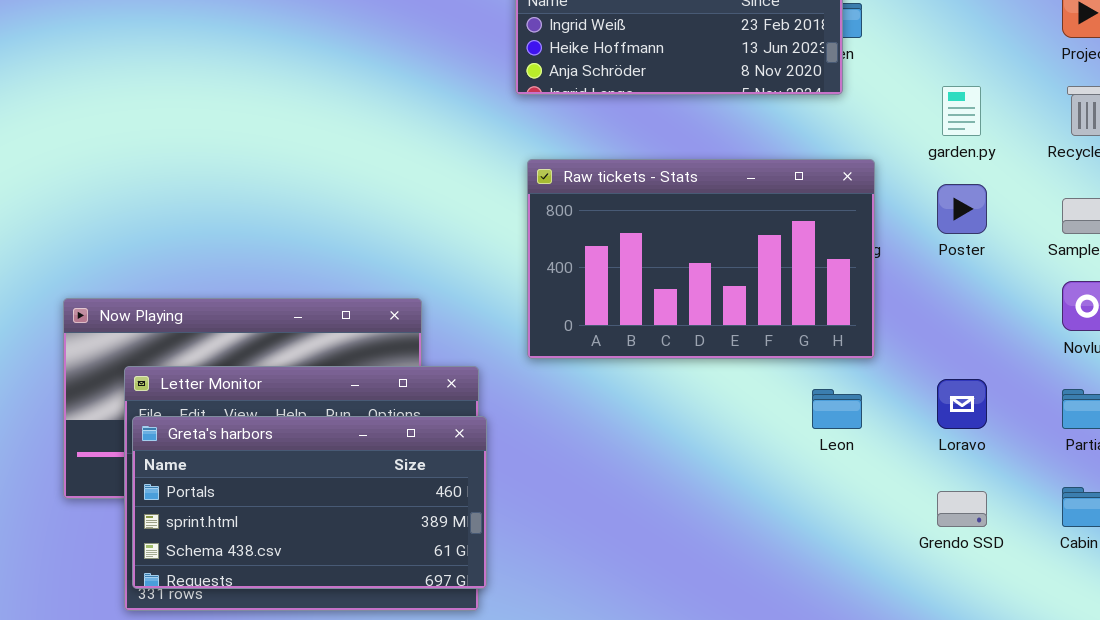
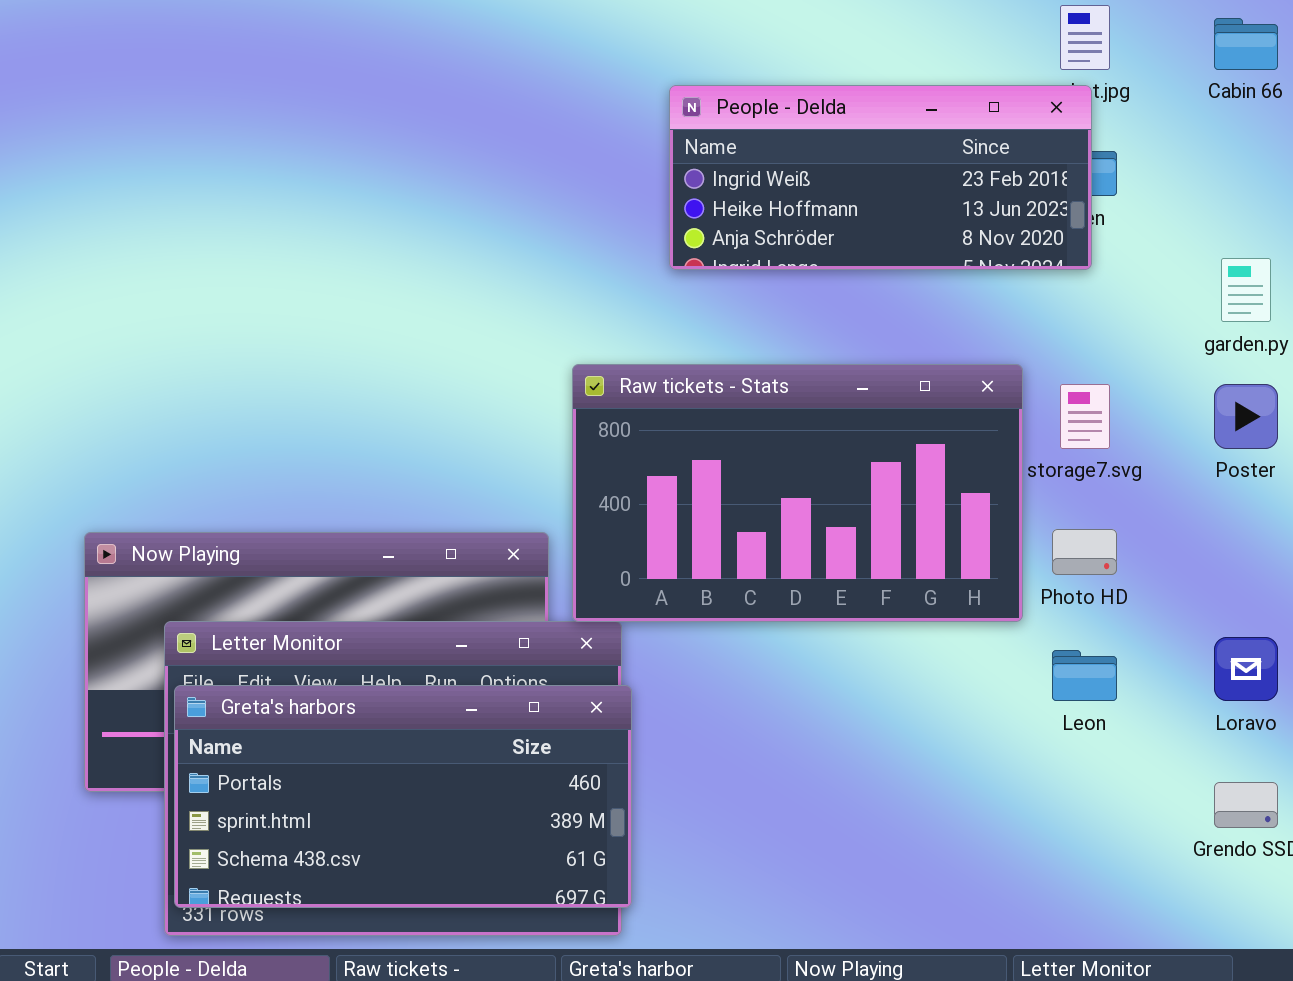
Raw tickets - Stats: [527,159,875,359] -> [572,364,1023,622], moved

